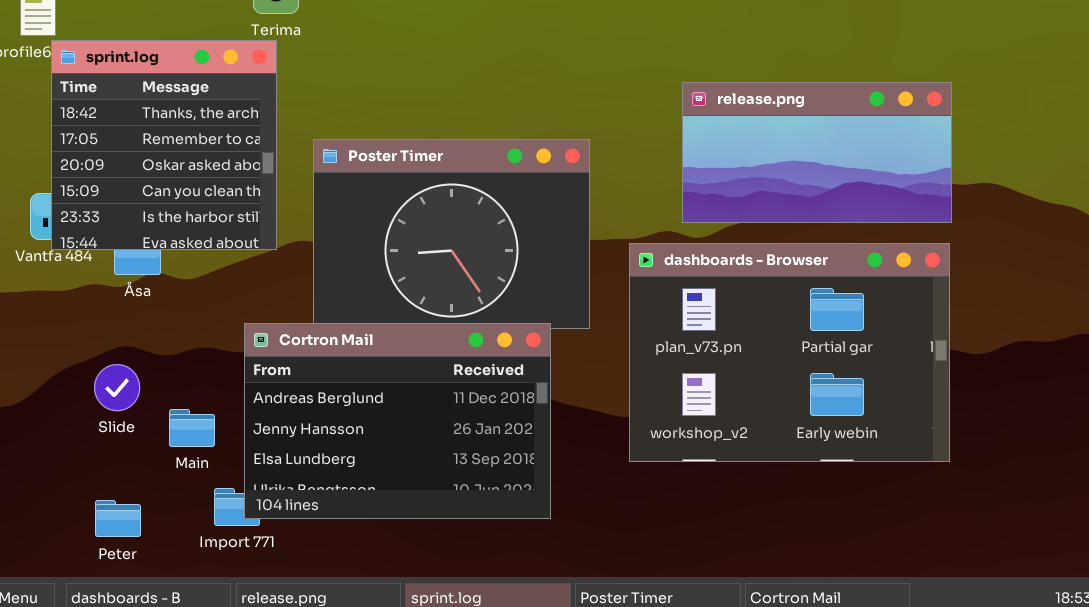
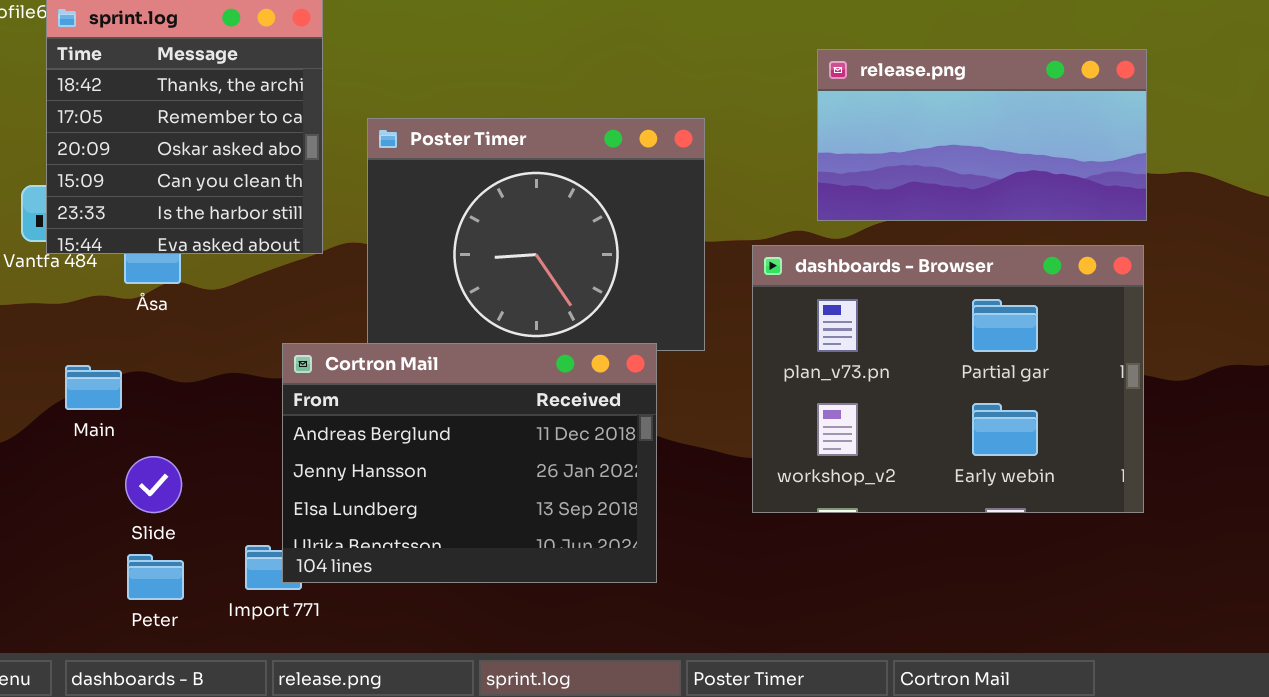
Slide: [94,364,140,411] -> [125,456,182,513], moved
Main: [169,409,215,447] -> [65,365,122,410], moved
Peter: [95,500,141,537] -> [127,554,184,600], moved

